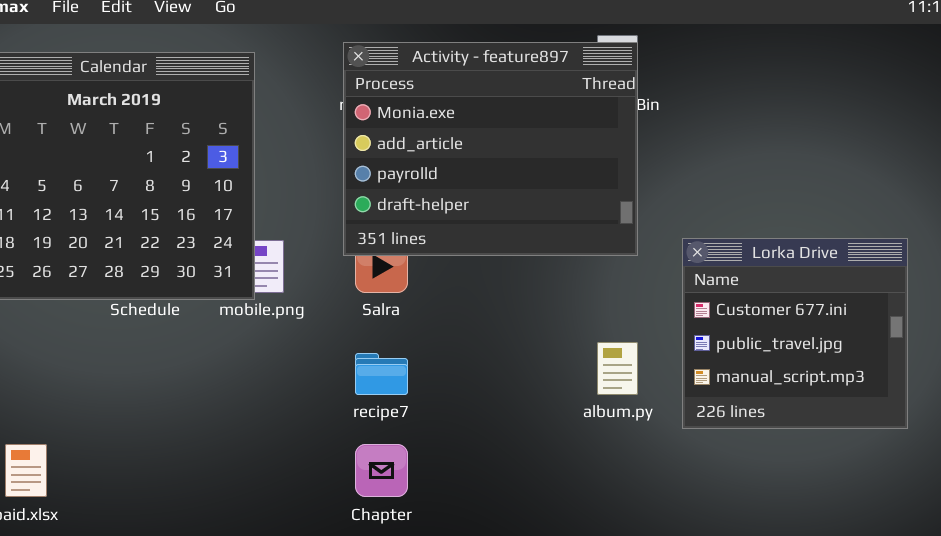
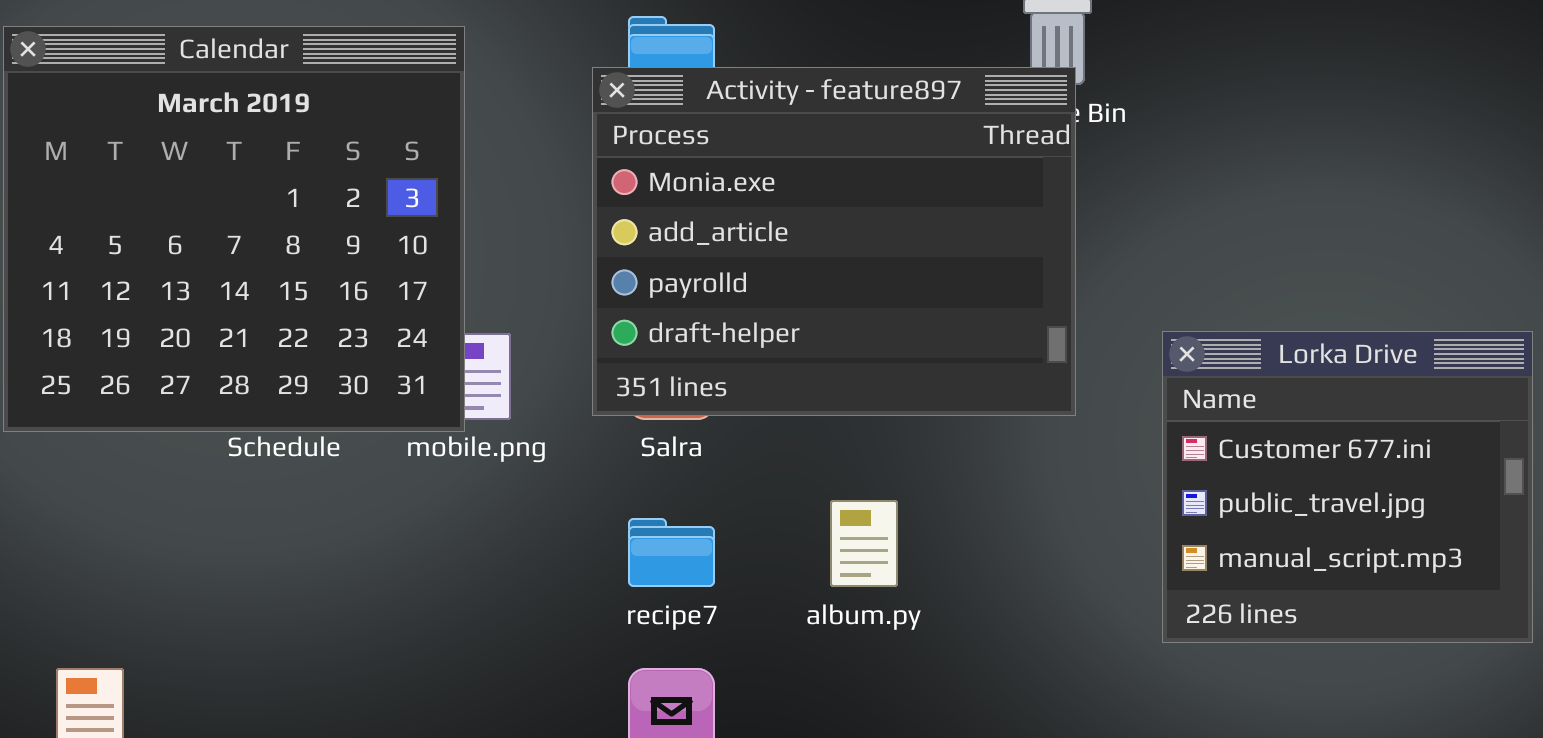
Activity - feature897: [343,42,638,256] -> [592,67,1076,416], moved
album.py: [597,342,638,395] -> [830,500,898,587], moved

